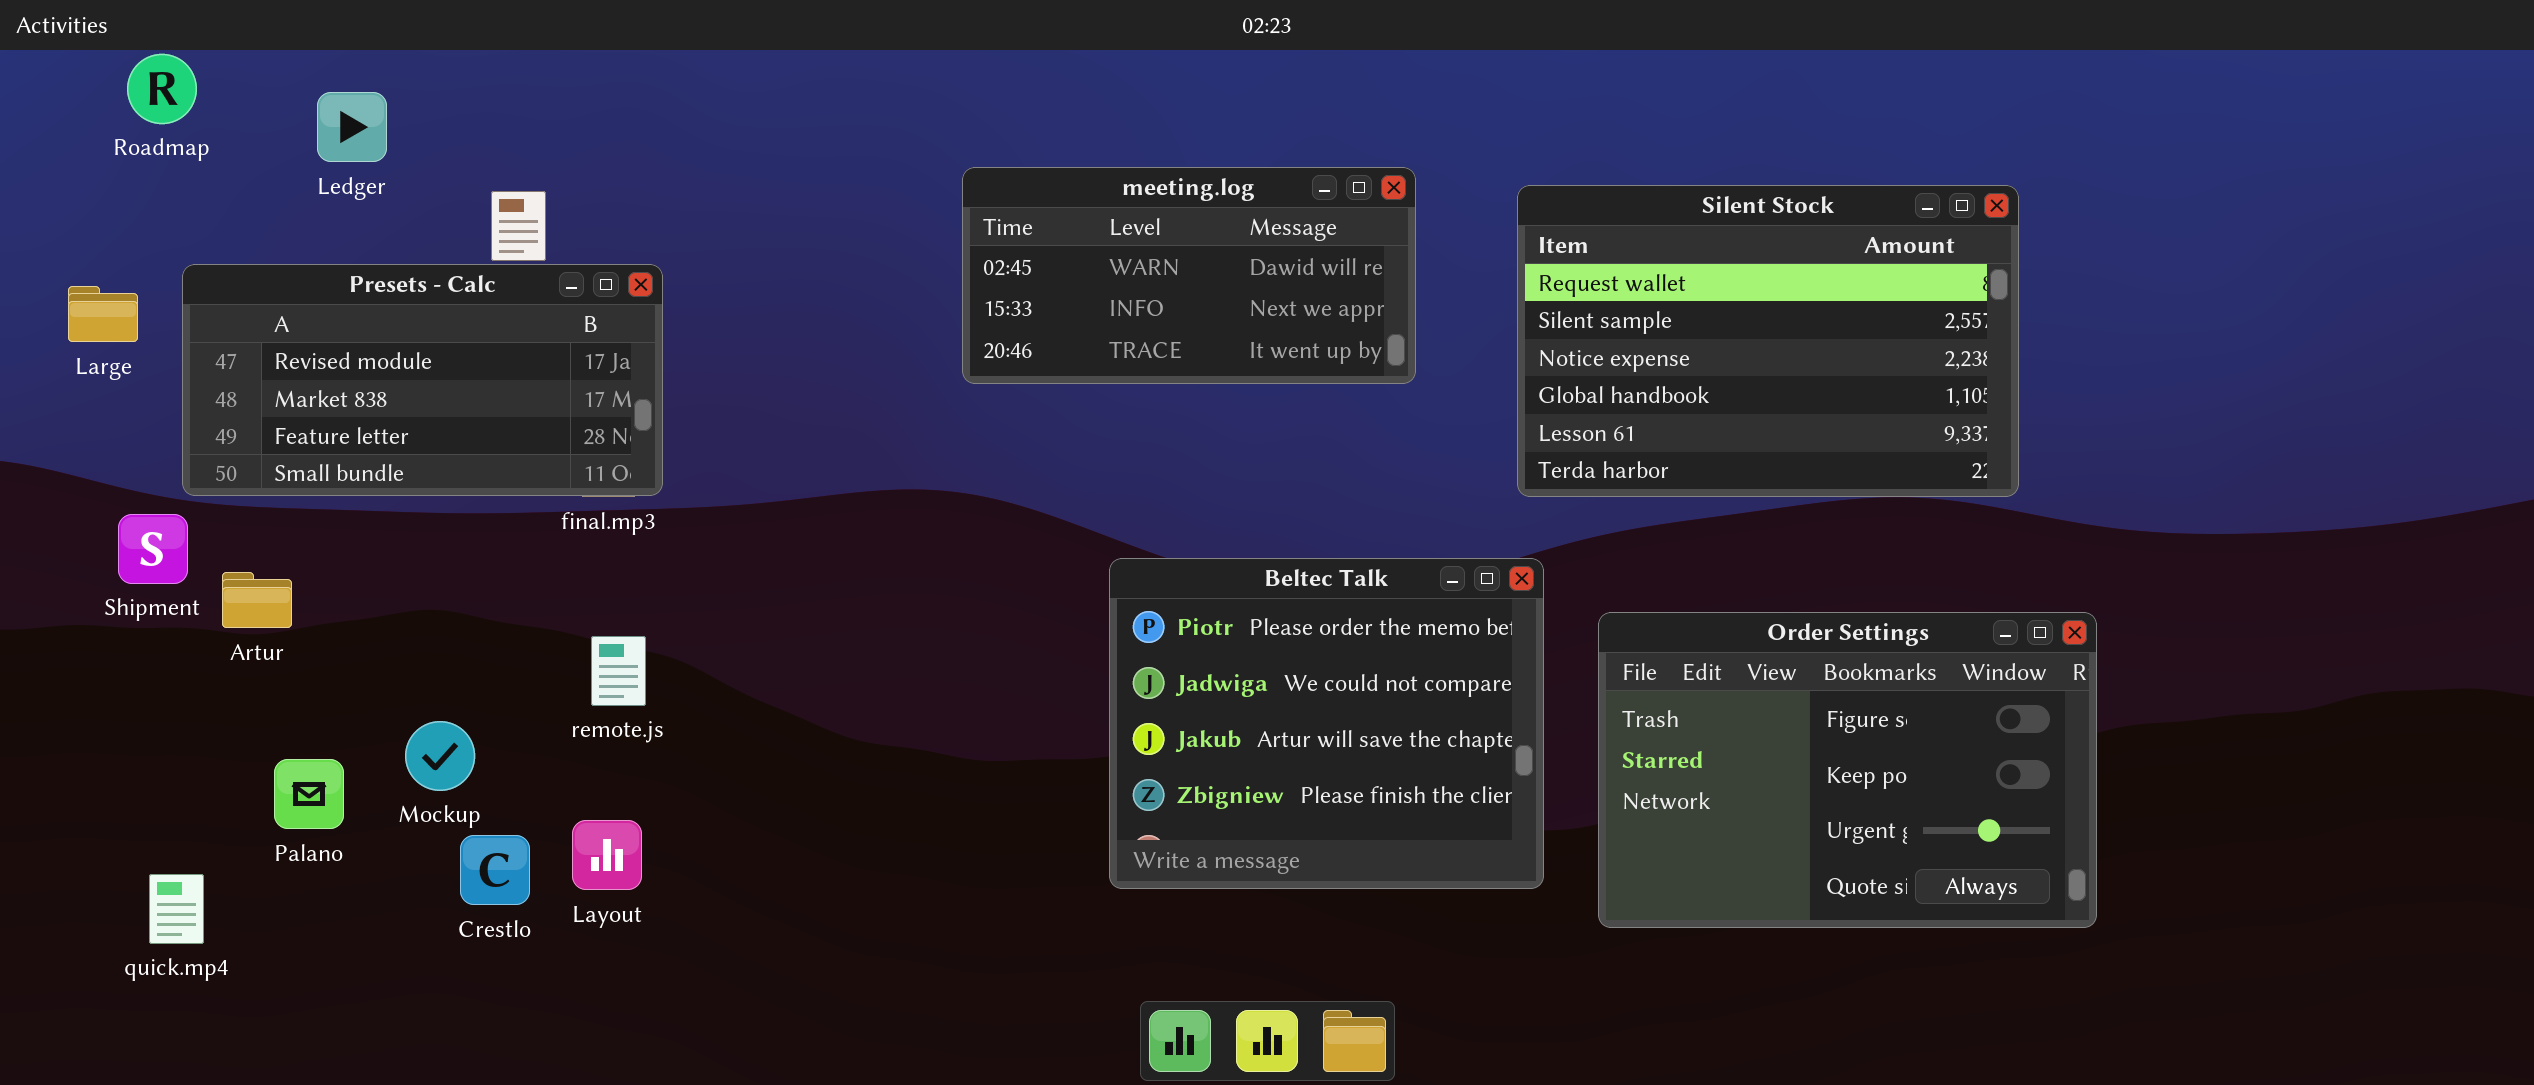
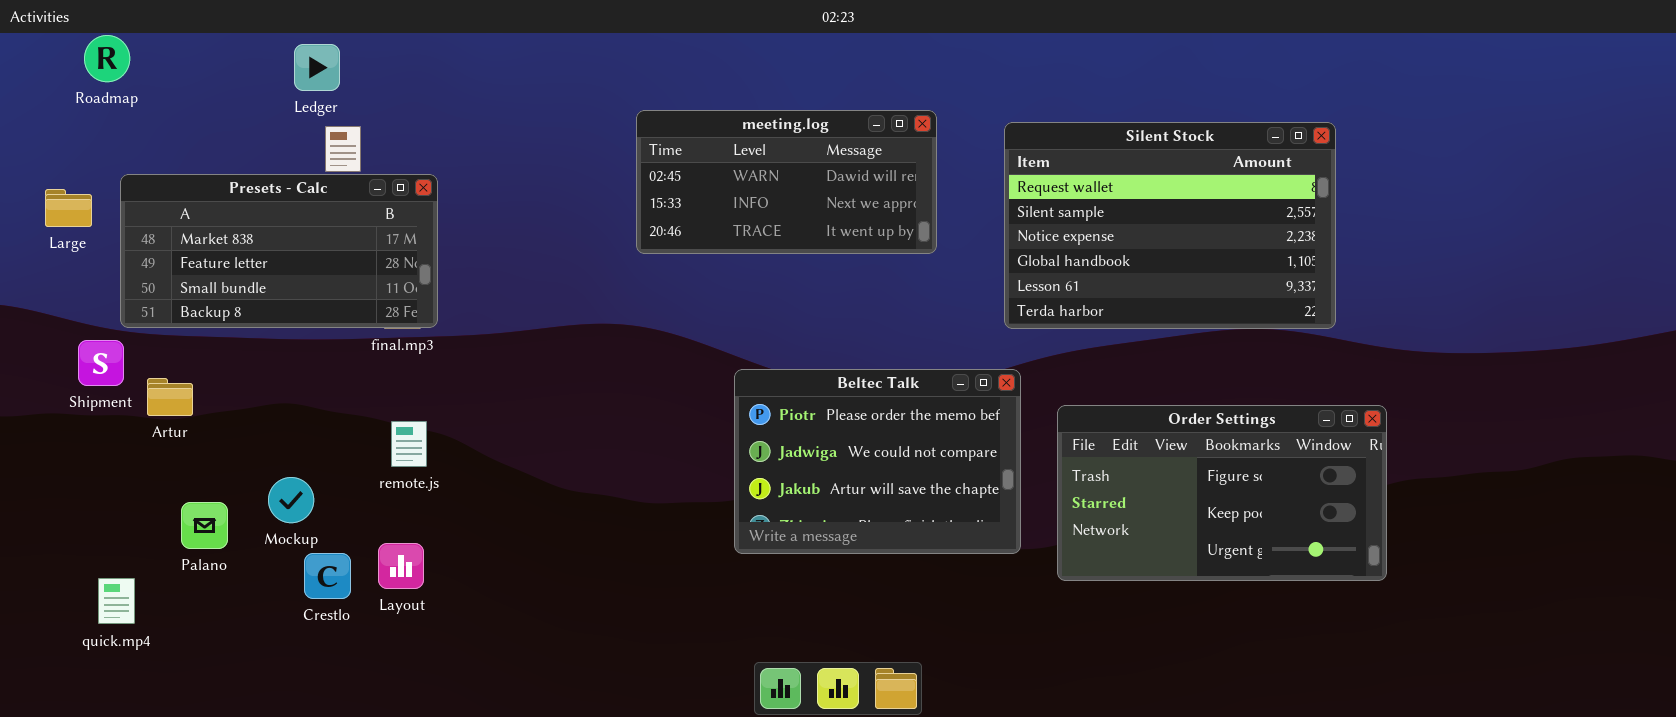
Ledger: [317,92,387,162] -> [294,44,340,91], moved
Presets - Calc: [182,264,663,496] -> [120,174,438,328], scrolled down 1 row
Beltec Talk: [1109,558,1544,889] -> [734,369,1021,554], resized
Order Settings: [1598,612,2097,928] -> [1057,405,1387,581], resized

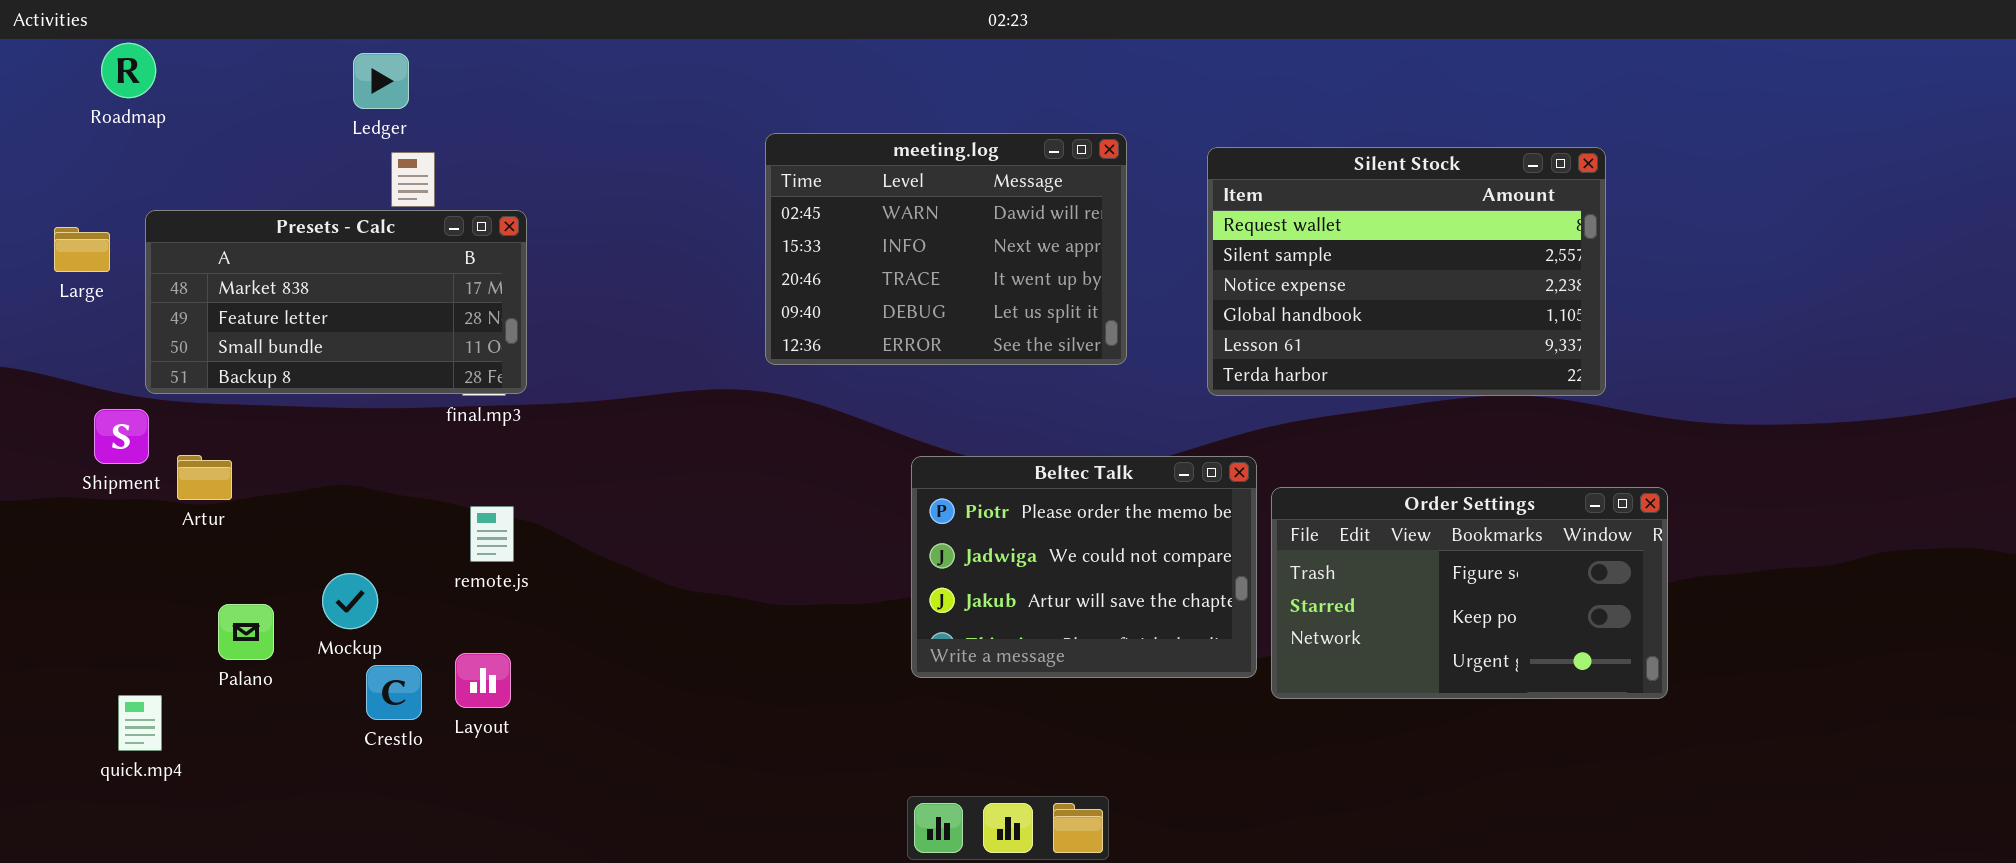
meeting.log: [636,110,937,254] -> [765,133,1127,365], resized
Beltec Talk: [734,369,1021,554] -> [911,456,1257,678], moved

